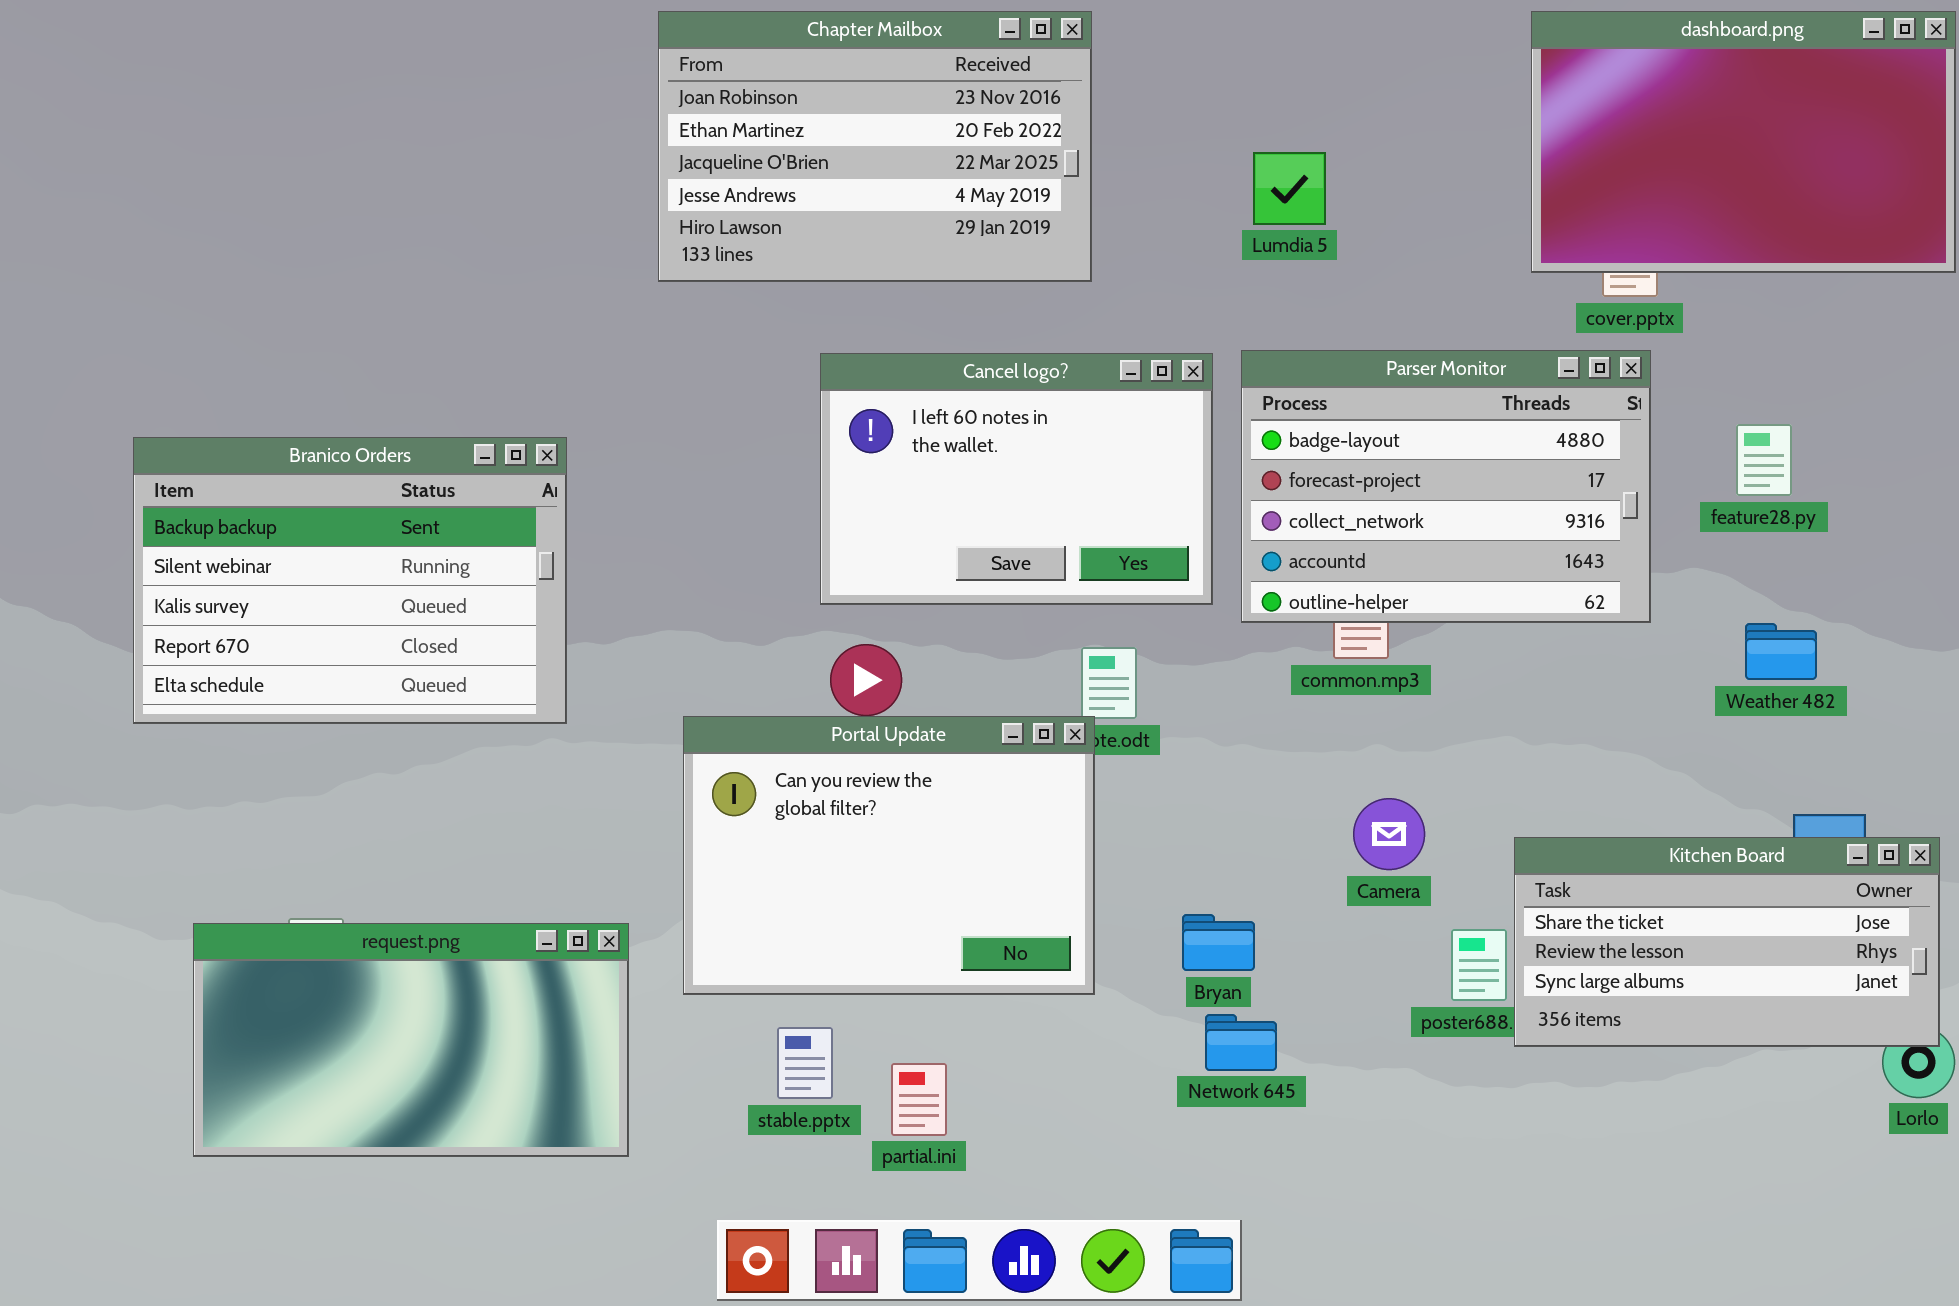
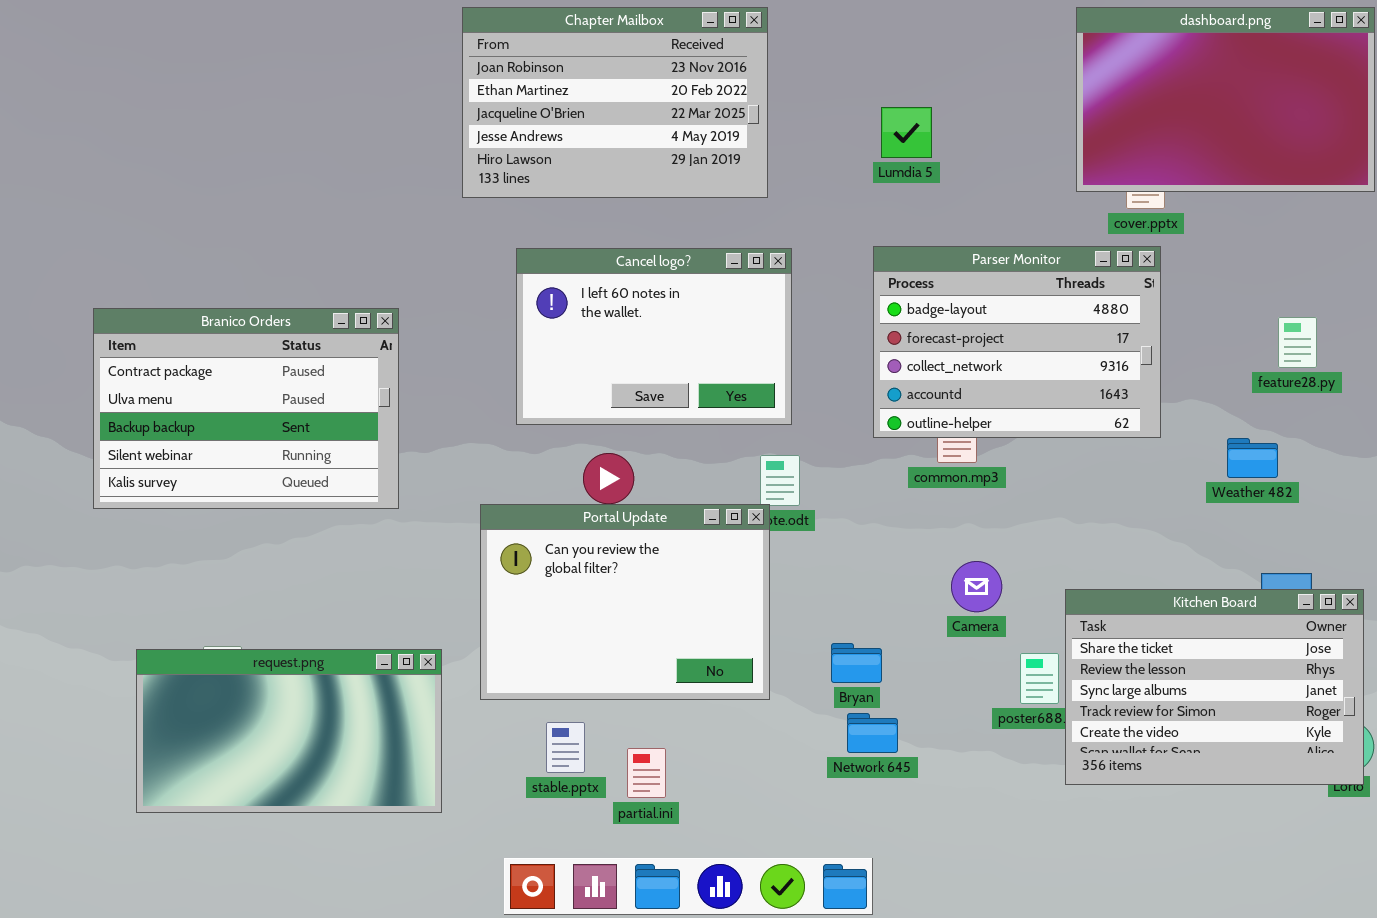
Cancel logo?: [820,353,1213,605] -> [516,248,792,425], moved
feature28.py: [1736,424,1792,496] -> [1278,317,1317,368], moved
Branico Orders: [133,437,567,724] -> [93,308,399,509], scrolled up 2 rows
Kitchen Board: [1514,837,1940,1047] -> [1065,589,1364,785], resized

